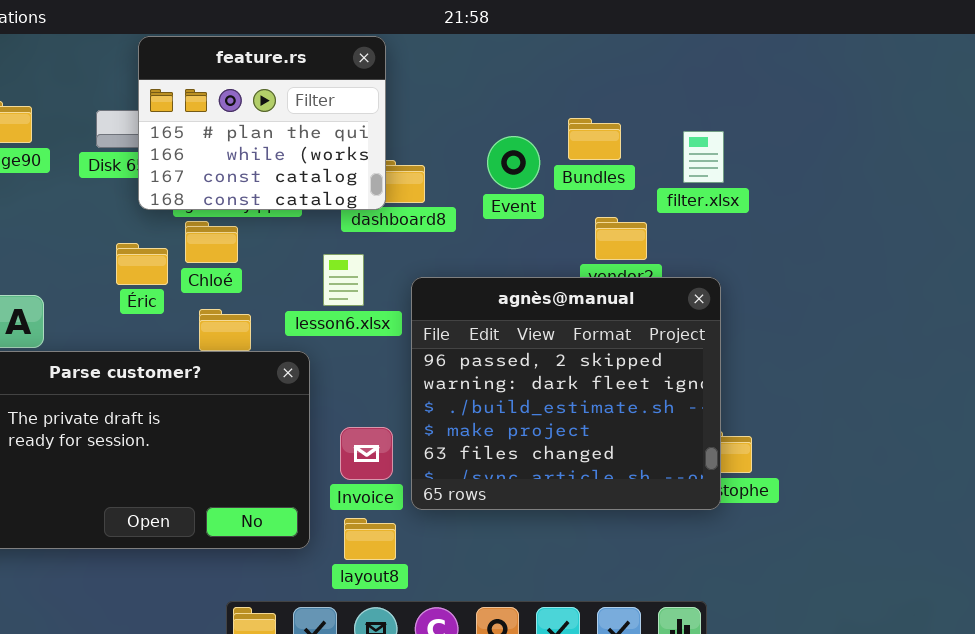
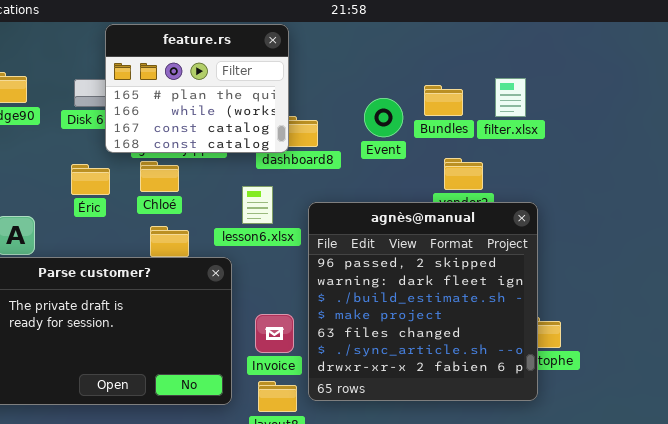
filter.xlsx: [683,131,724,183] -> [495,78,526,117], moved
Éric: [116,243,168,285] -> [71,164,110,195], moved
agnès@manual: [411,277,721,510] -> [308,202,538,401], resized

